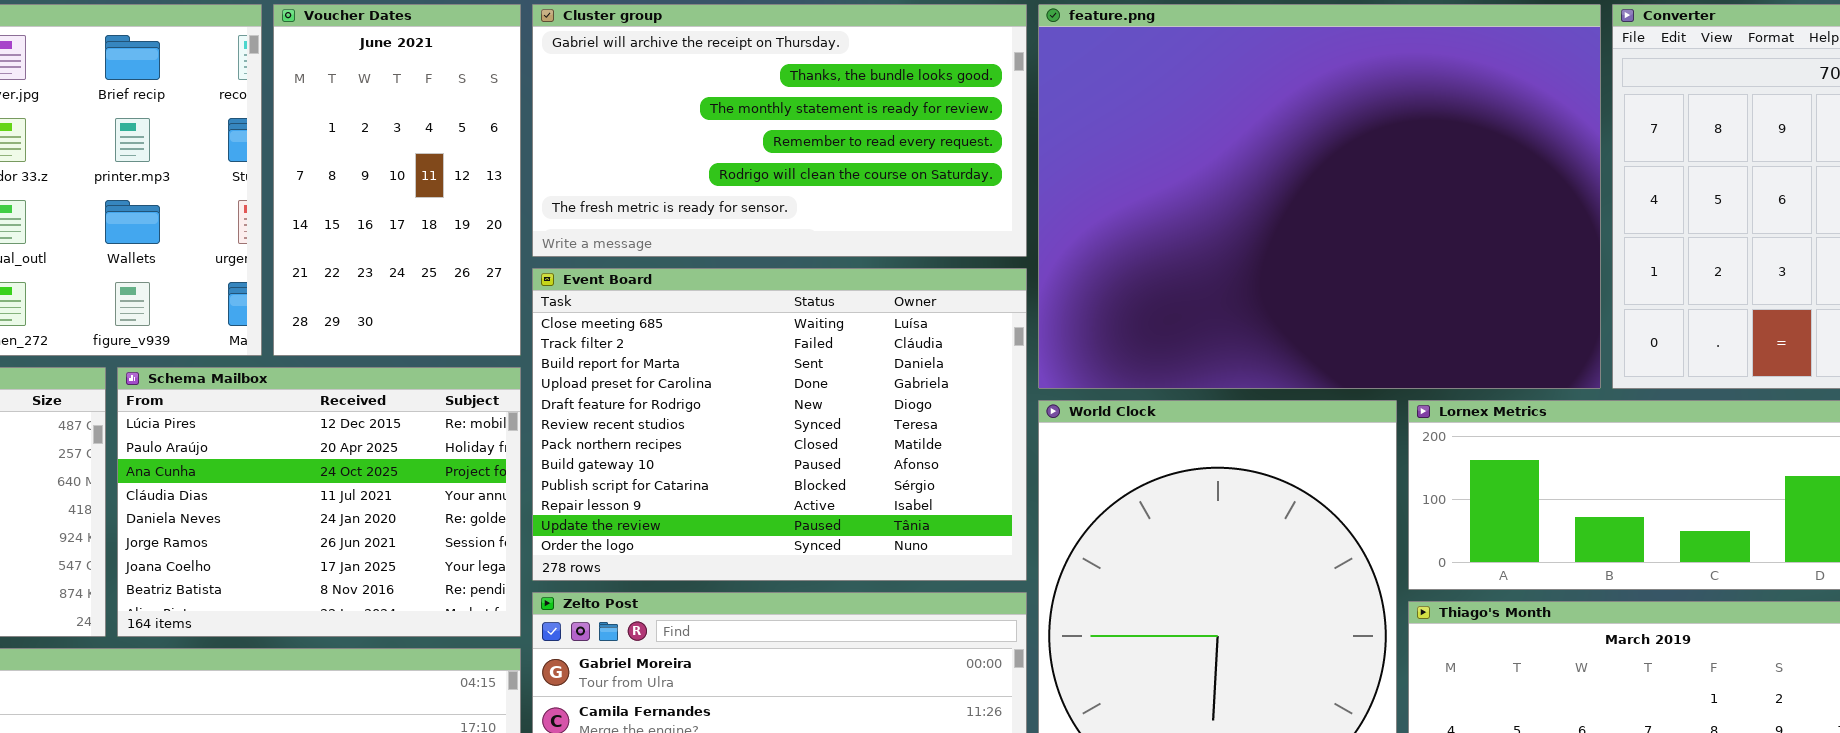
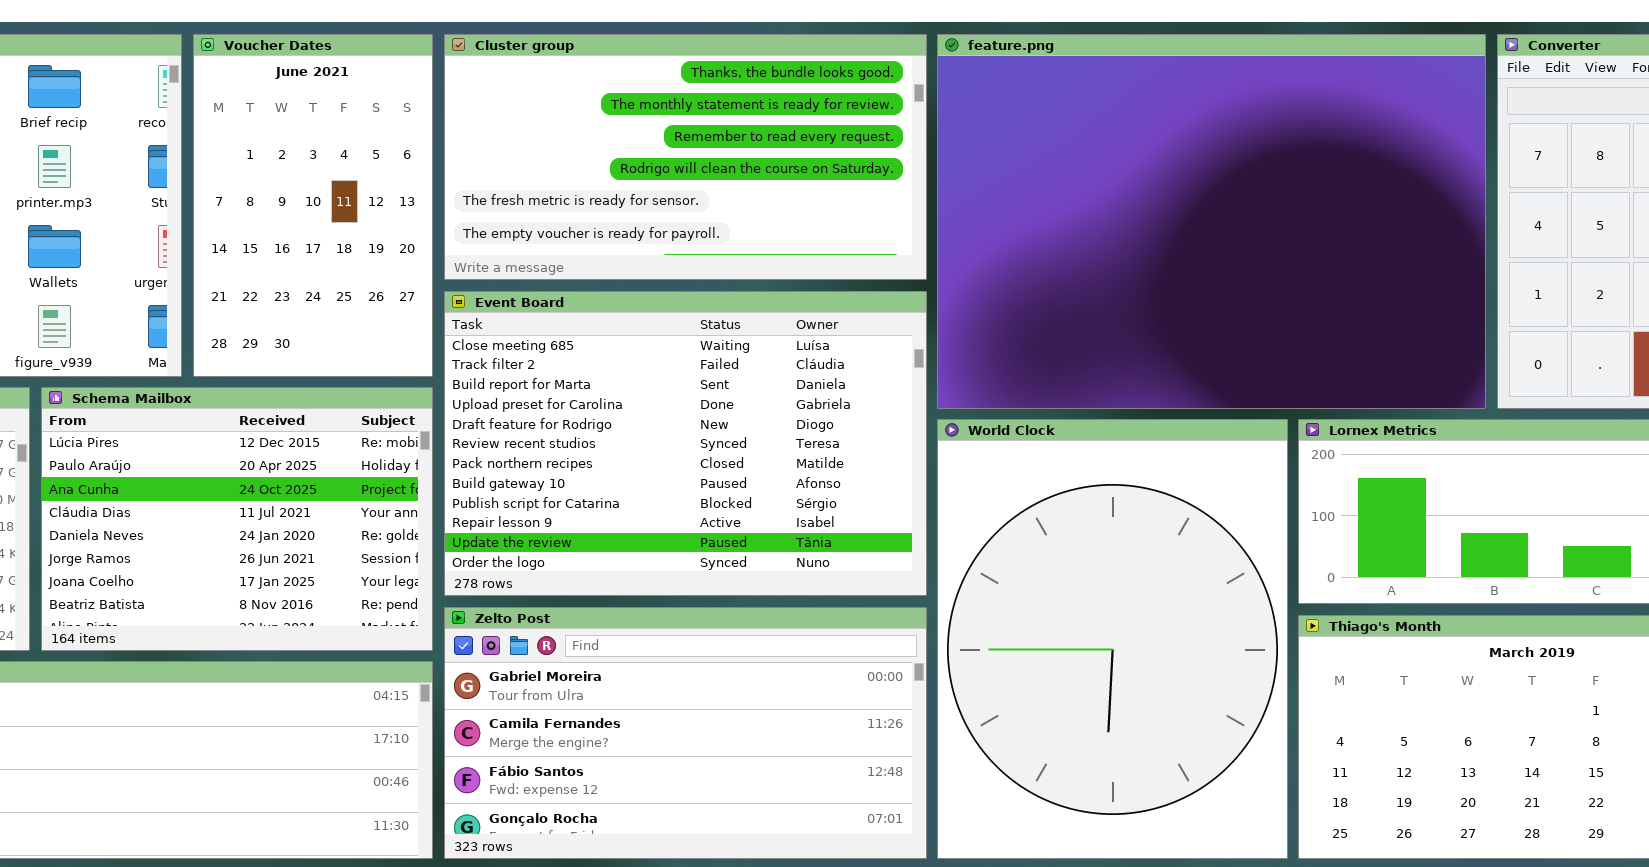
Cluster group: [532,4,1027,257] -> [444,34,927,280], scrolled down 1 row

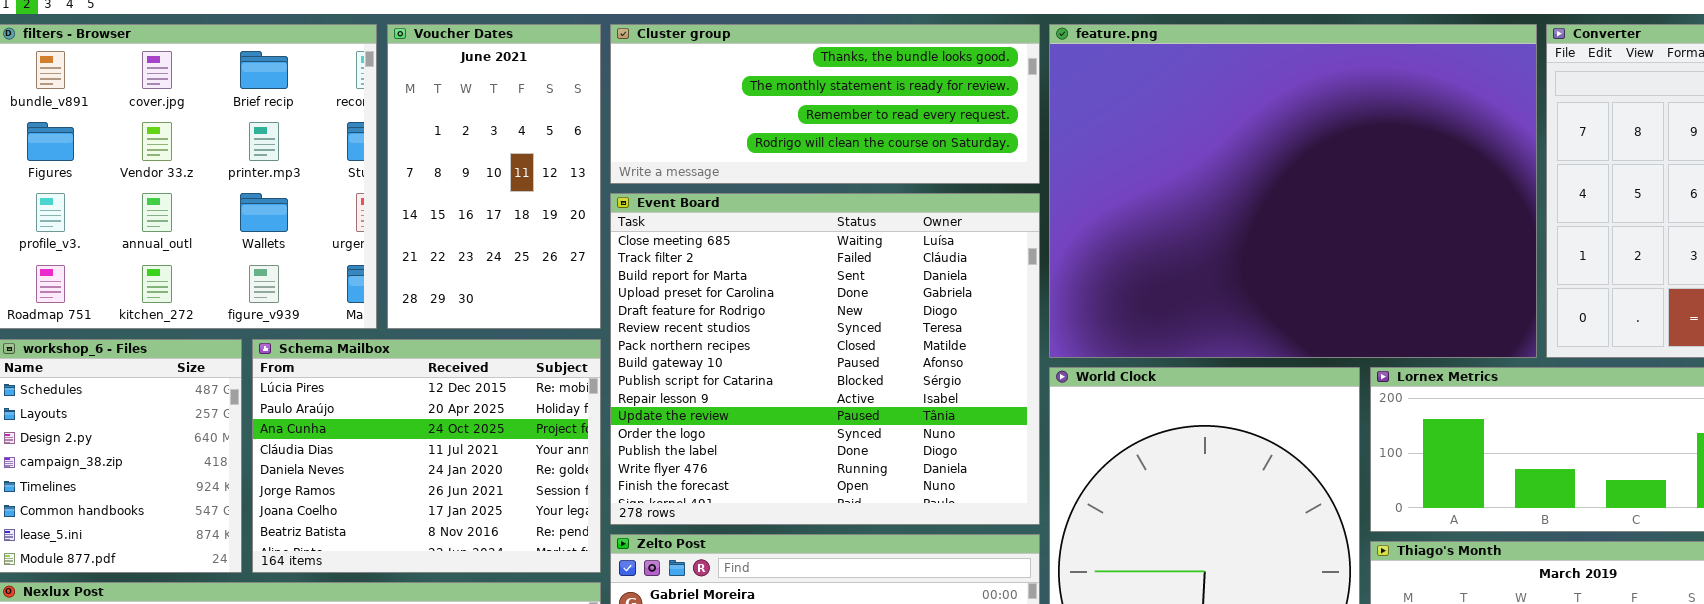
Cluster group: [444,34,927,280] -> [610,24,1040,184], resized
Event Board: [444,291,927,596] -> [610,193,1040,525], resized

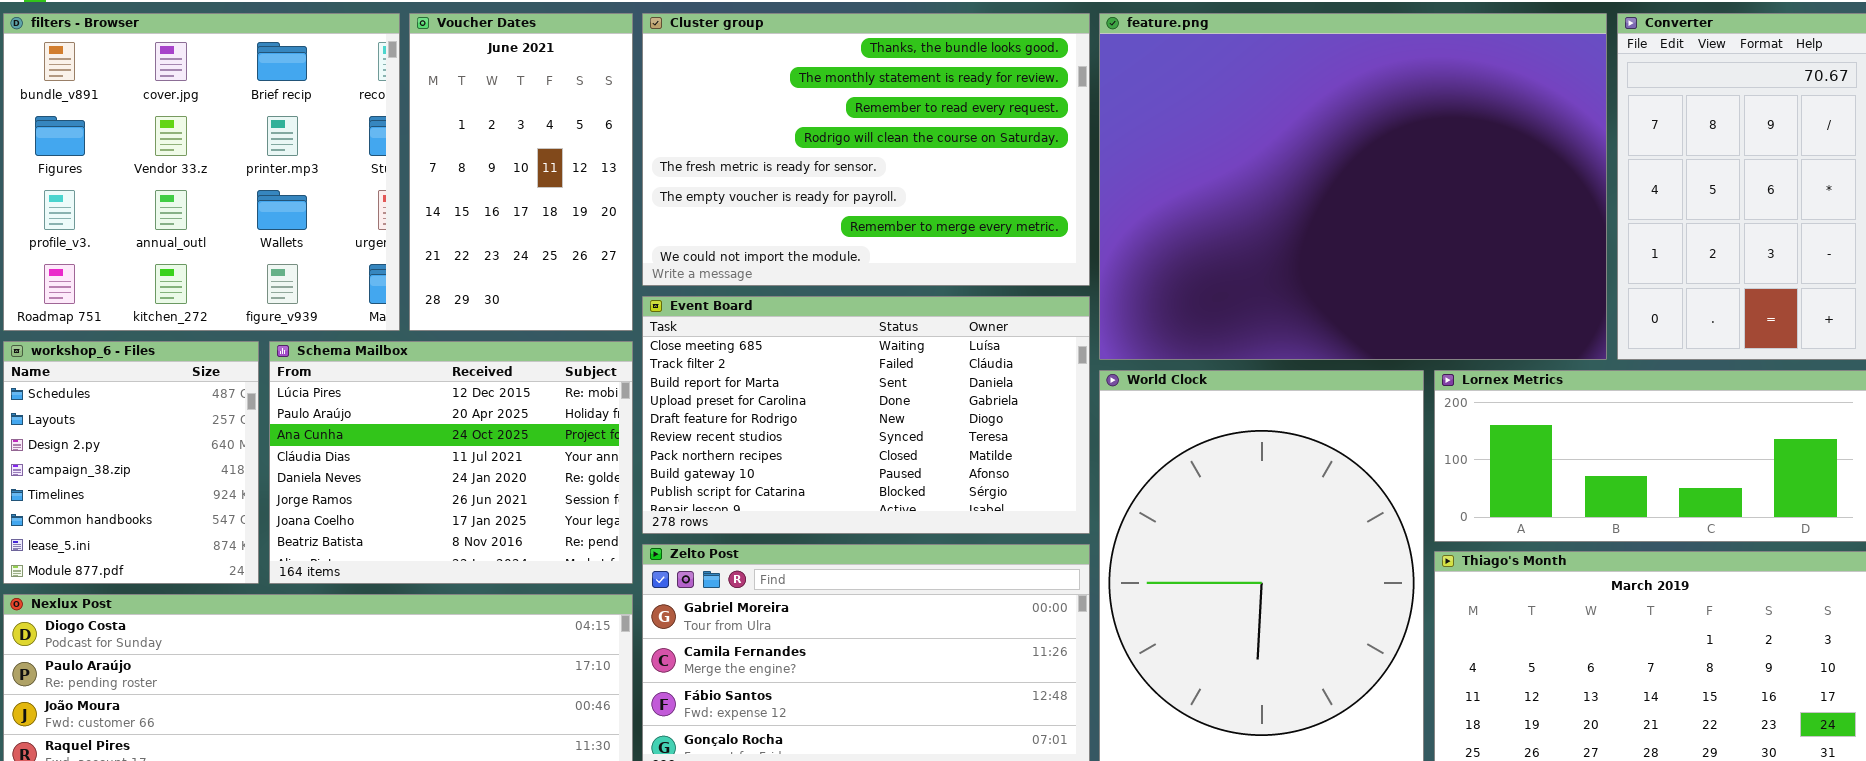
Cluster group: [610,24,1040,184] -> [642,13,1090,286], resized
Event Board: [610,193,1040,525] -> [642,296,1090,534], resized

